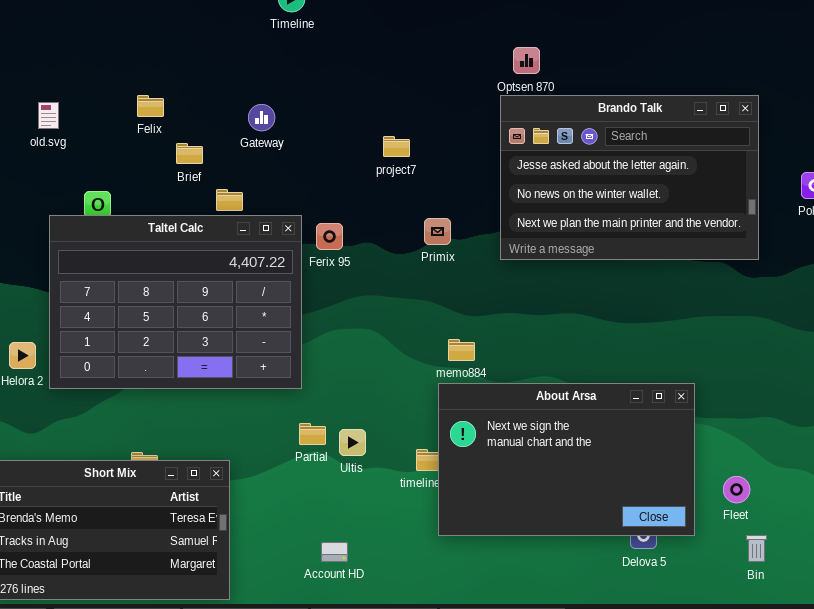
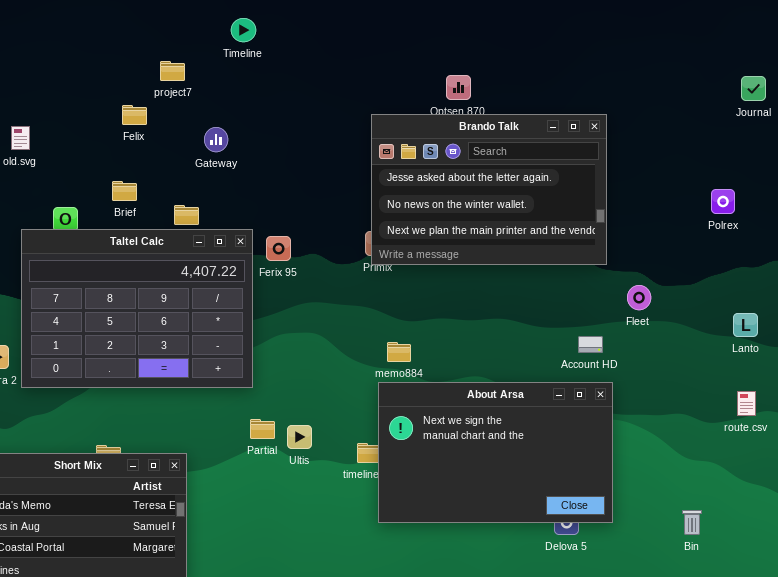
Brando Talk: [500,95,759,260] -> [371,114,607,265], moved
Felix: [137,95,164,117] -> [122,105,147,125], moved
project7: [383,136,410,157] -> [160,61,185,81], moved
Brief: [176,143,203,164] -> [112,181,137,201], moved
Fleet: [723,476,750,503] -> [627,285,651,310], moved
Bin: [746,535,767,562] -> [682,510,702,535], moved
Account HD: [321,542,348,562] -> [578,336,603,353], moved

